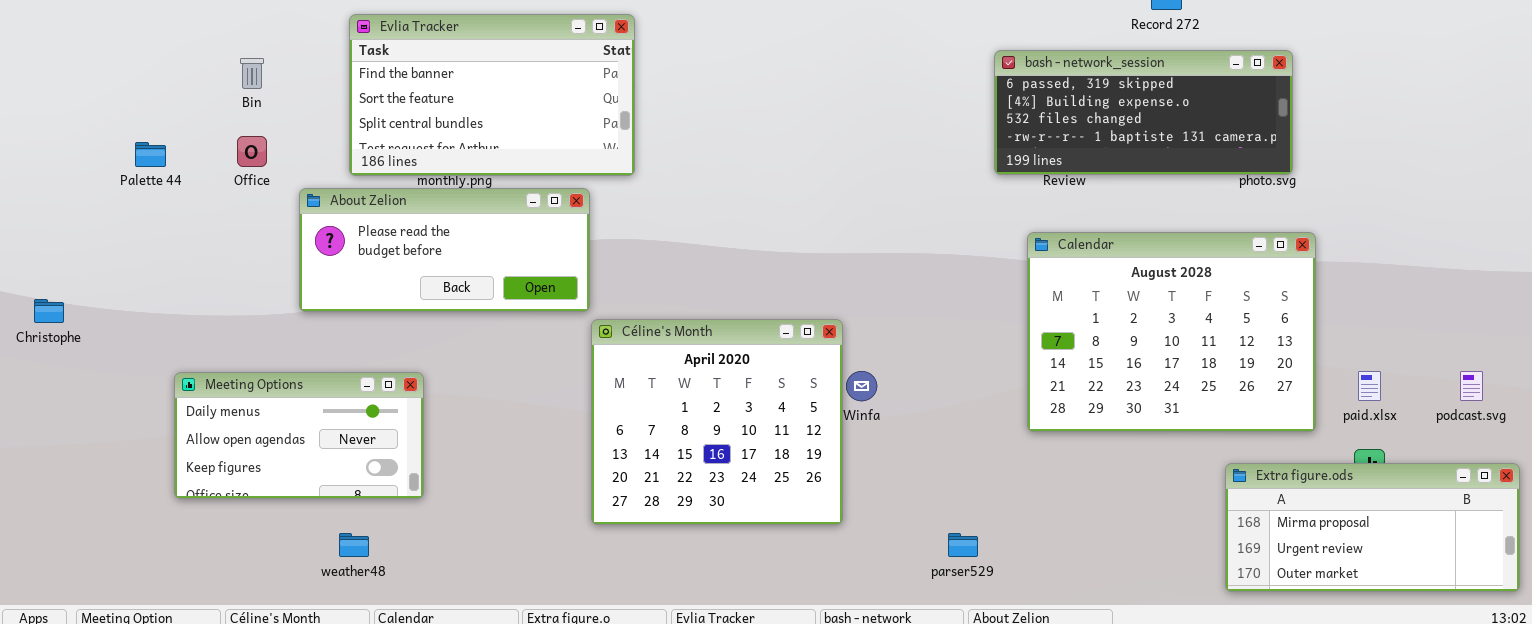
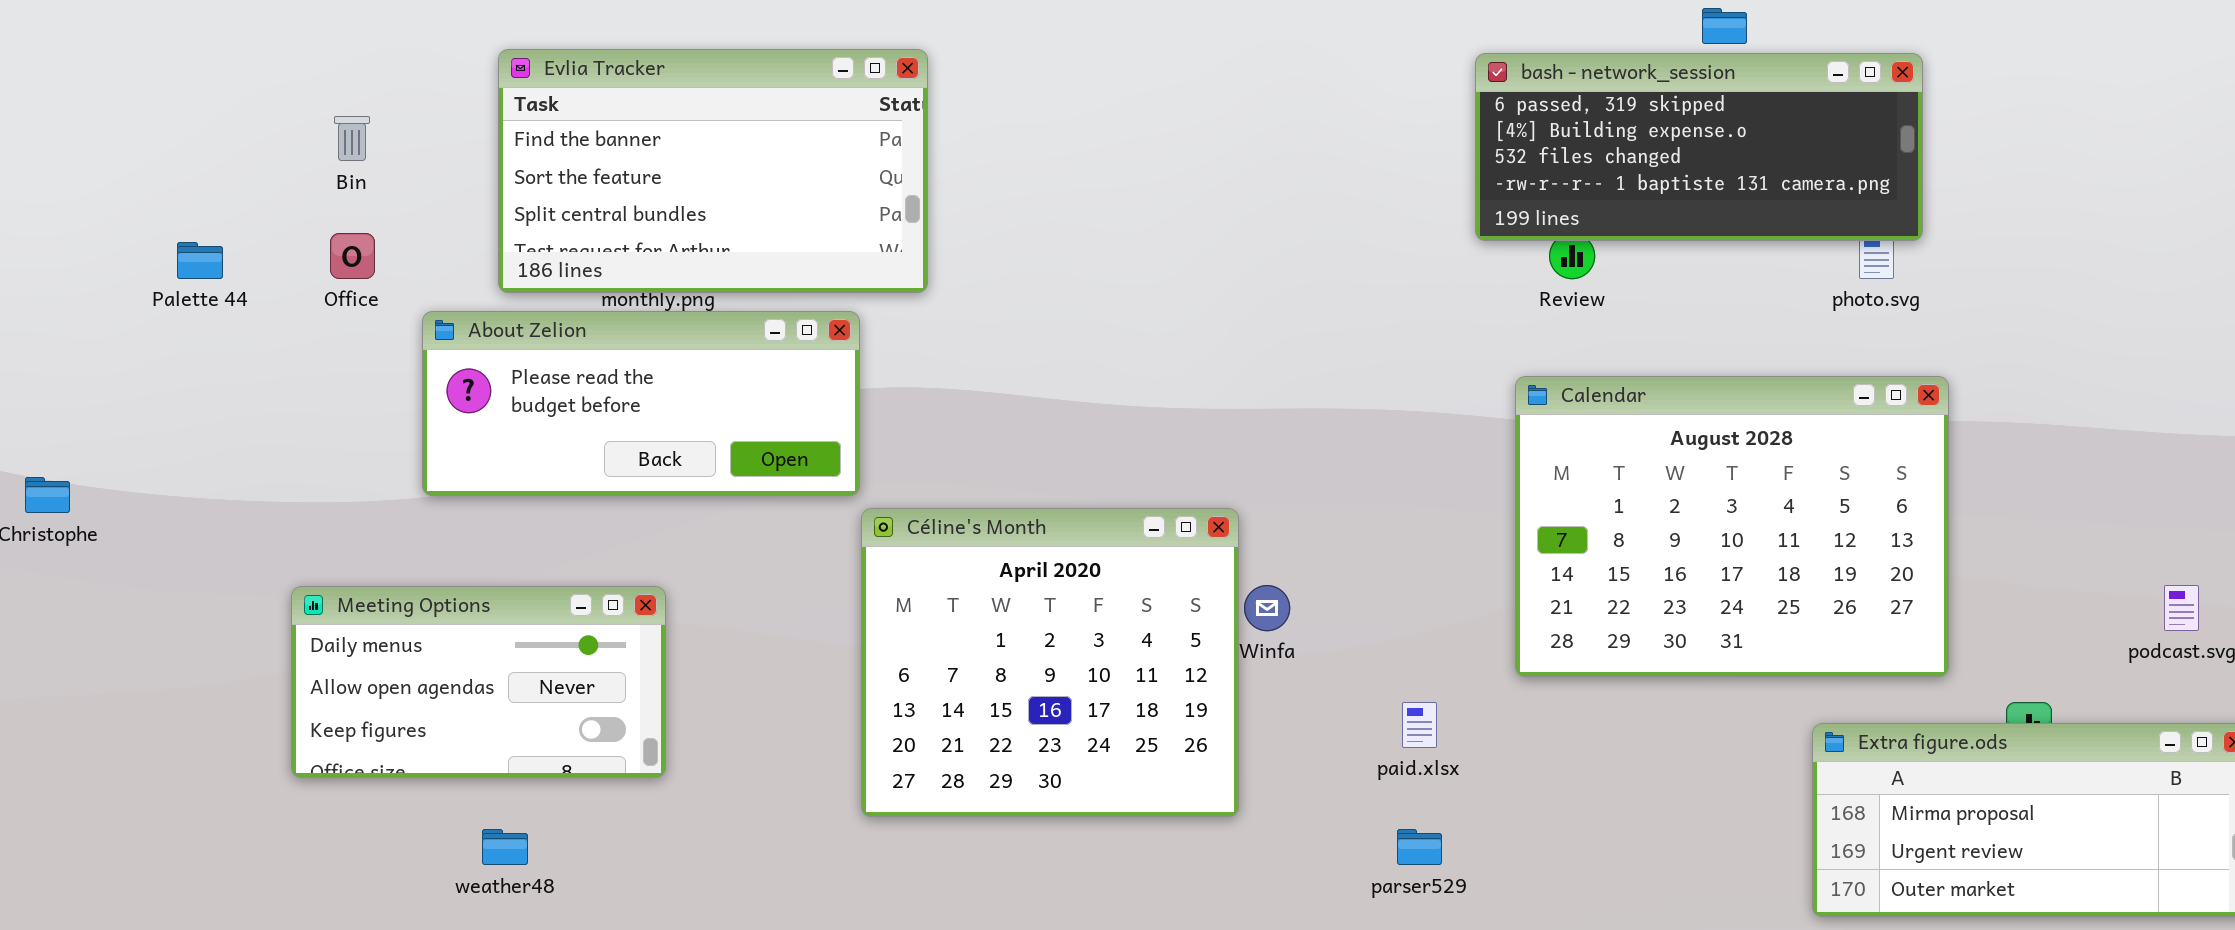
bash - network_session: [994,50,1293,175] -> [1475,53,1923,241], moved
paid.xlsx: [1358,371,1381,401] -> [1402,702,1437,748], moved
Meeting Options: [174,372,424,499] -> [291,586,666,778], moved

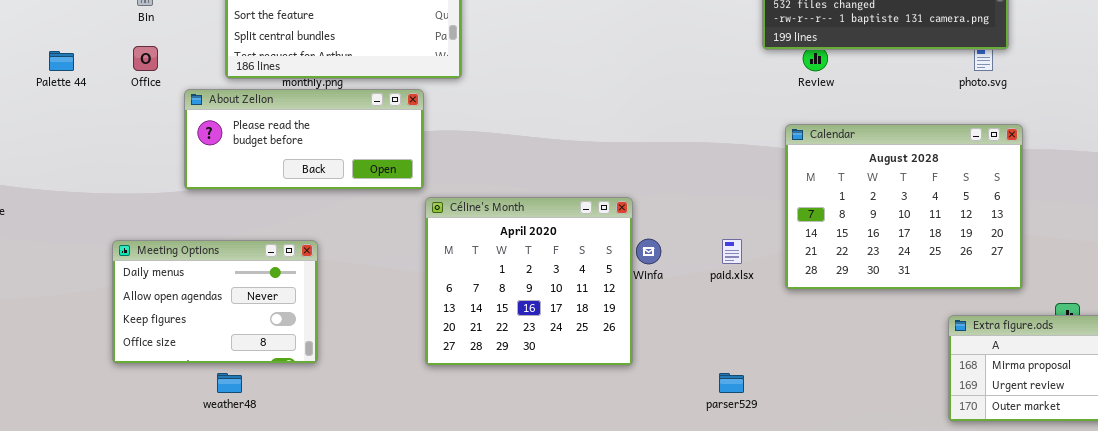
Meeting Options: [291,586,666,778] -> [112,240,318,364], resized
paid.xlsx: [1402,702,1437,748] -> [722,239,742,264], moved

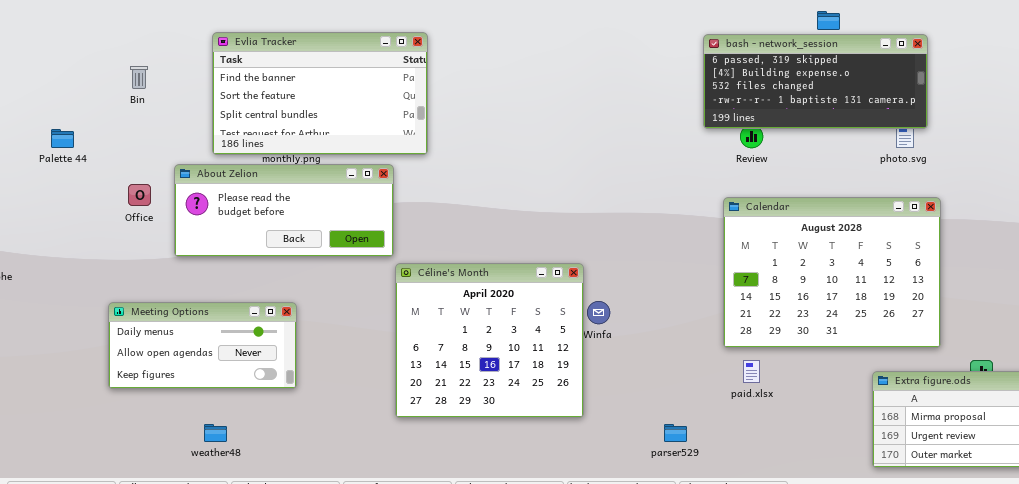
Office: [133,46,158,71] -> [128,184,151,206], moved
paid.xlsx: [722,239,742,264] -> [743,360,760,383], moved
Meeting Options: [112,240,318,364] -> [108,302,297,389], resized

